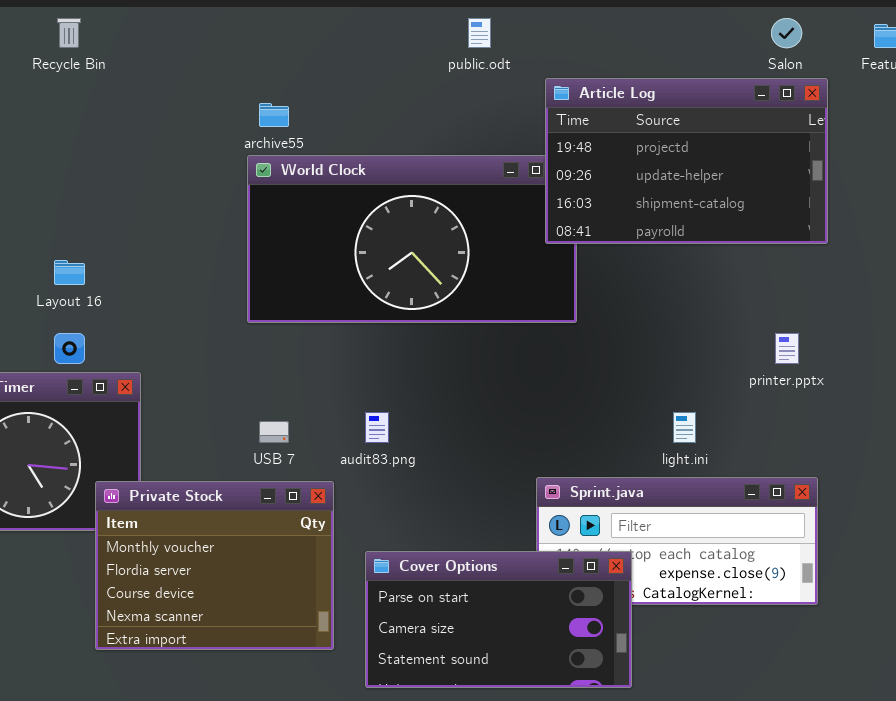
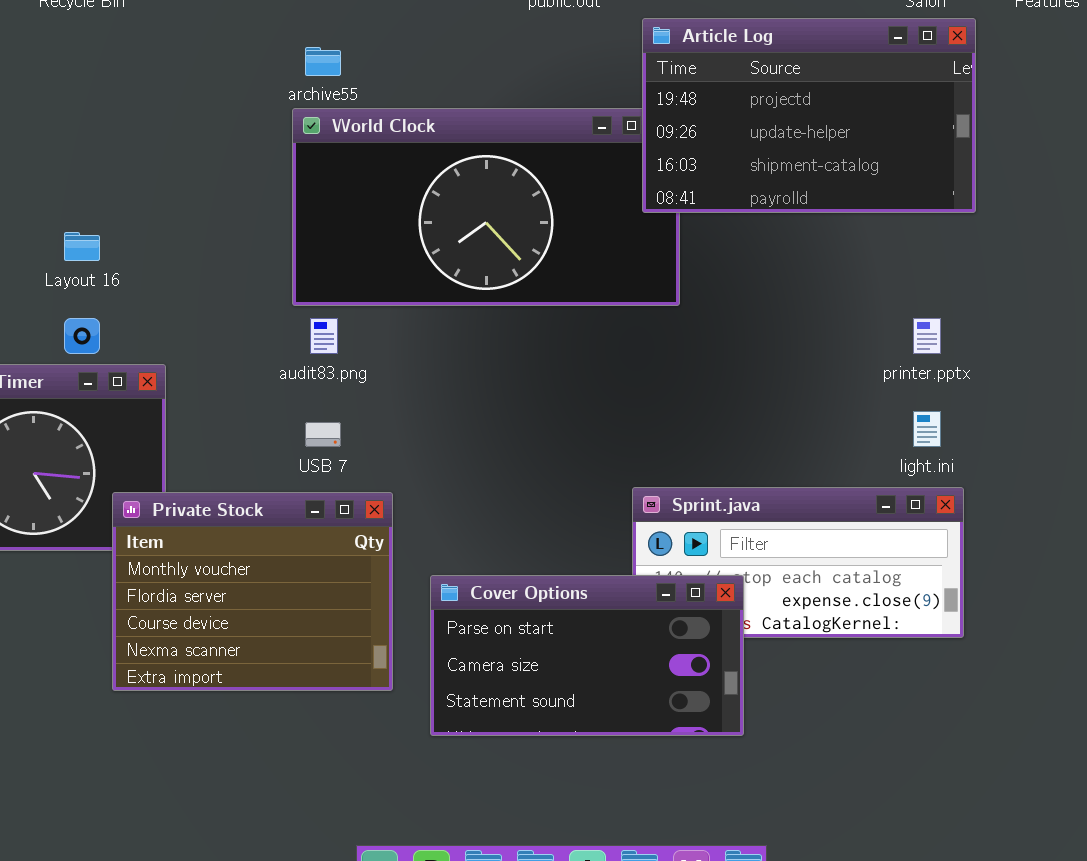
audit83.png: [365,412,389,443] -> [310,318,338,354], moved
light.ini: [673,412,696,443] -> [913,411,941,447], moved

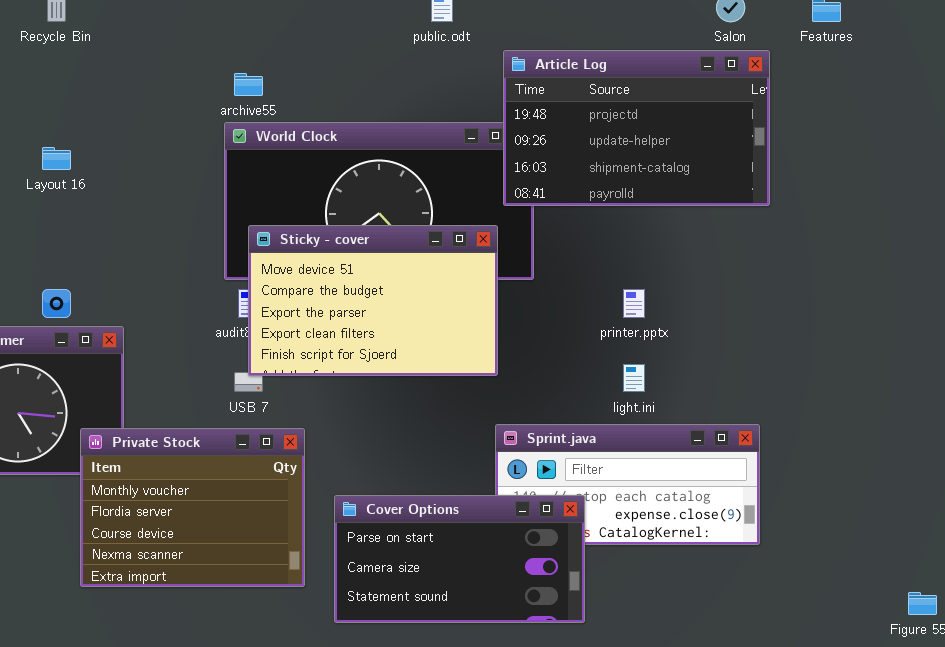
Layout 16: [64,232,100,261] -> [42,147,71,170], moved
Sticky - cover: none -> [248,225,498,376], opened
printer.pptx: [913,318,941,354] -> [623,289,645,318], moved
light.ini: [913,411,941,447] -> [623,364,645,392], moved

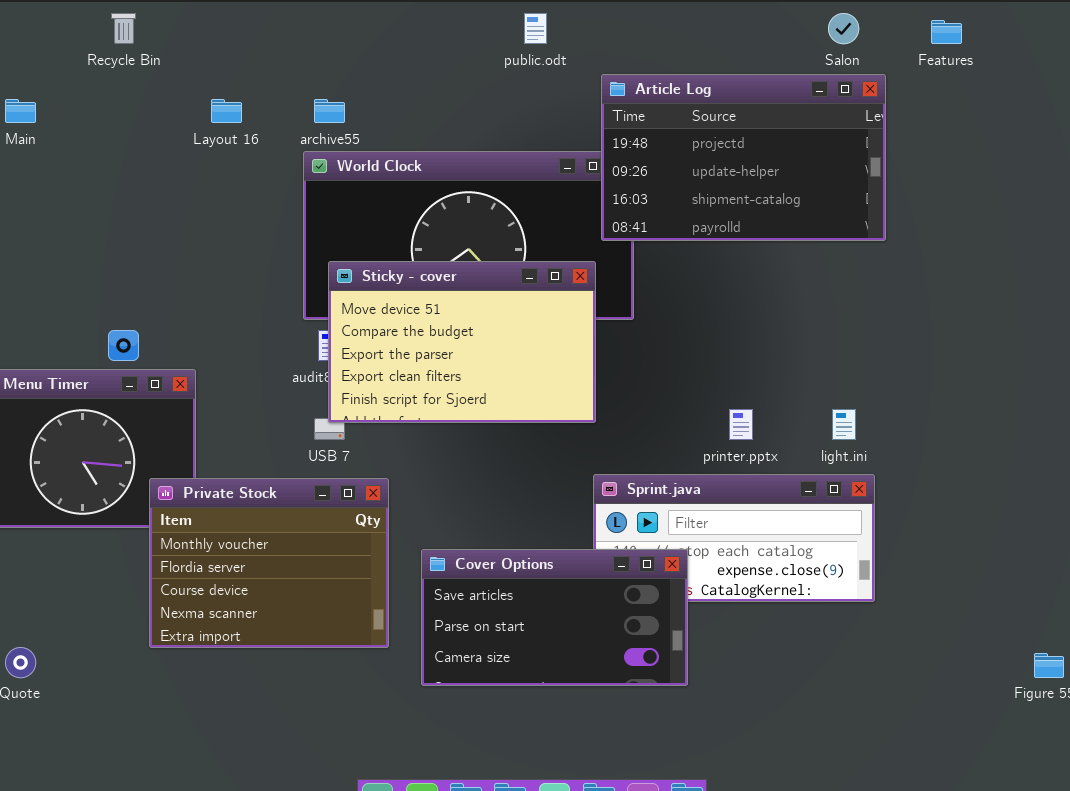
Layout 16: [42,147,71,170] -> [211,99,242,123], moved
printer.pptx: [623,289,645,318] -> [729,409,753,440], moved
light.ini: [623,364,645,392] -> [832,409,856,440], moved
Cover Options: [334,495,585,623] -> [421,549,688,686], scrolled up 1 row

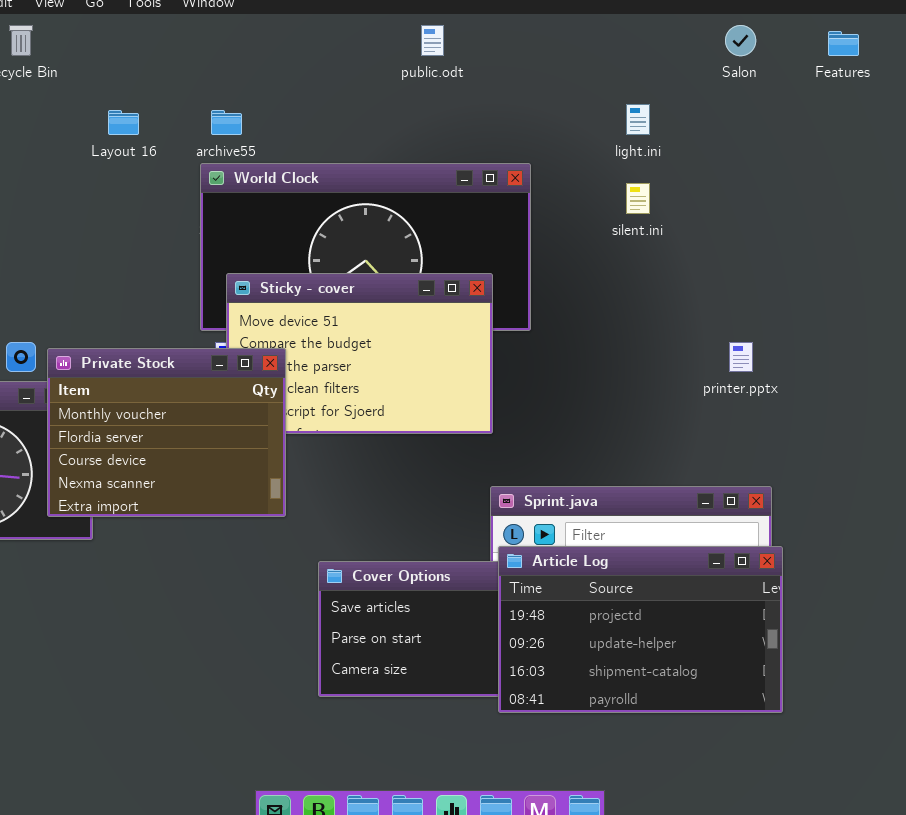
Article Log: [601,74,886,241] -> [498,546,783,713], moved
printer.pptx: [729,409,753,440] -> [729,342,753,372], moved
light.ini: [832,409,856,440] -> [626,104,650,135], moved
Private Stock: [149,478,389,648] -> [47,348,286,517], moved

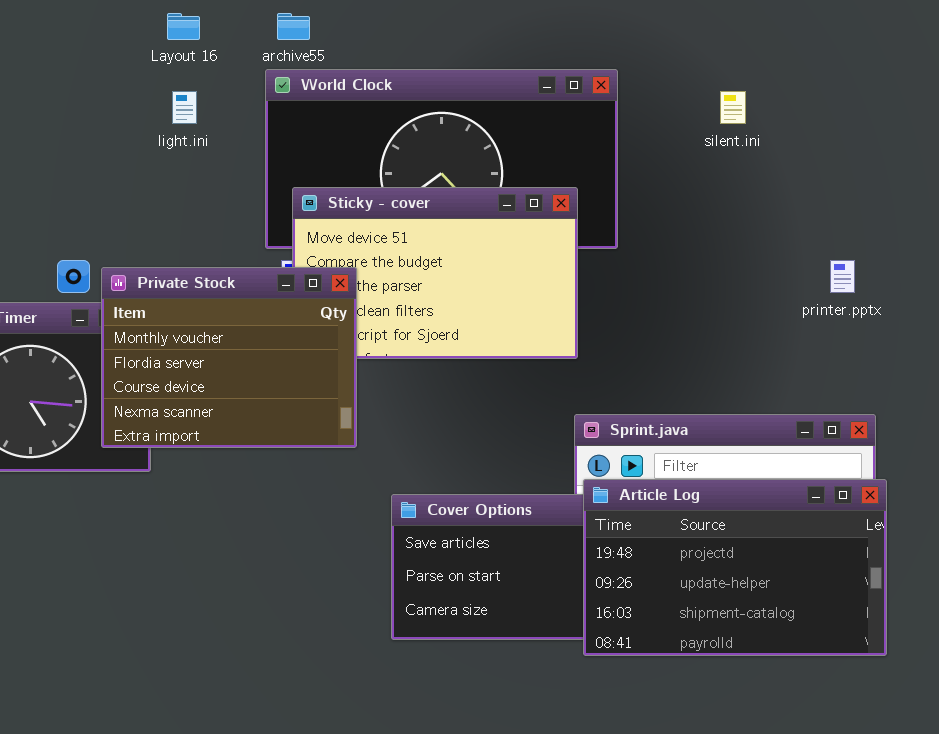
light.ini: [626,104,650,135] -> [172,91,197,124], moved

